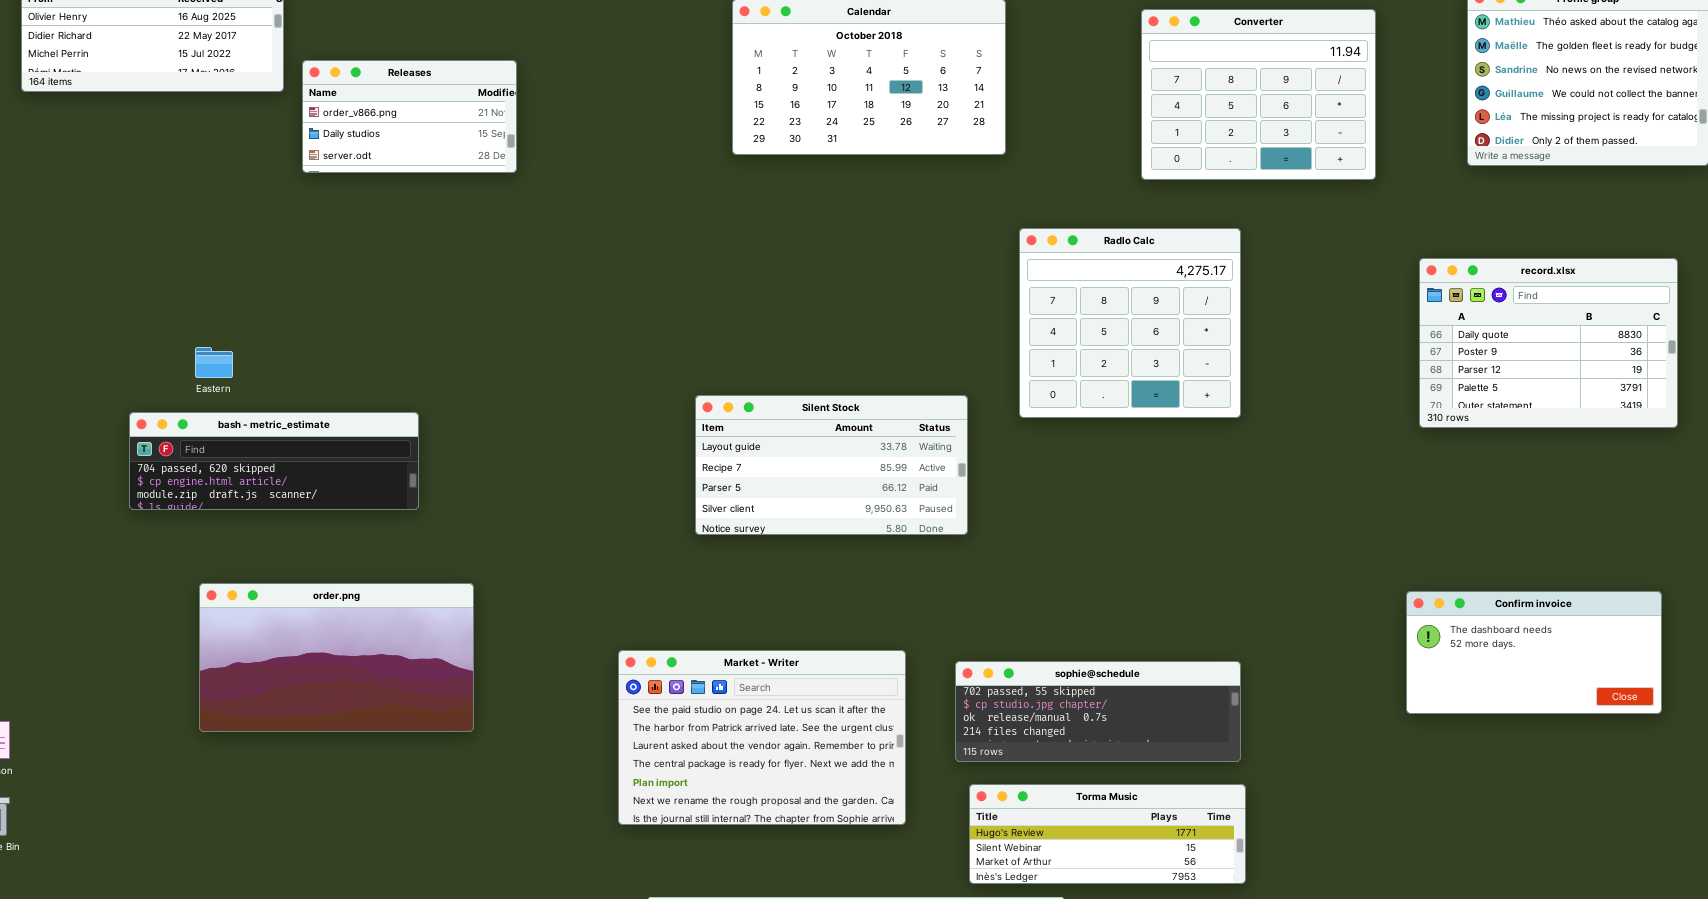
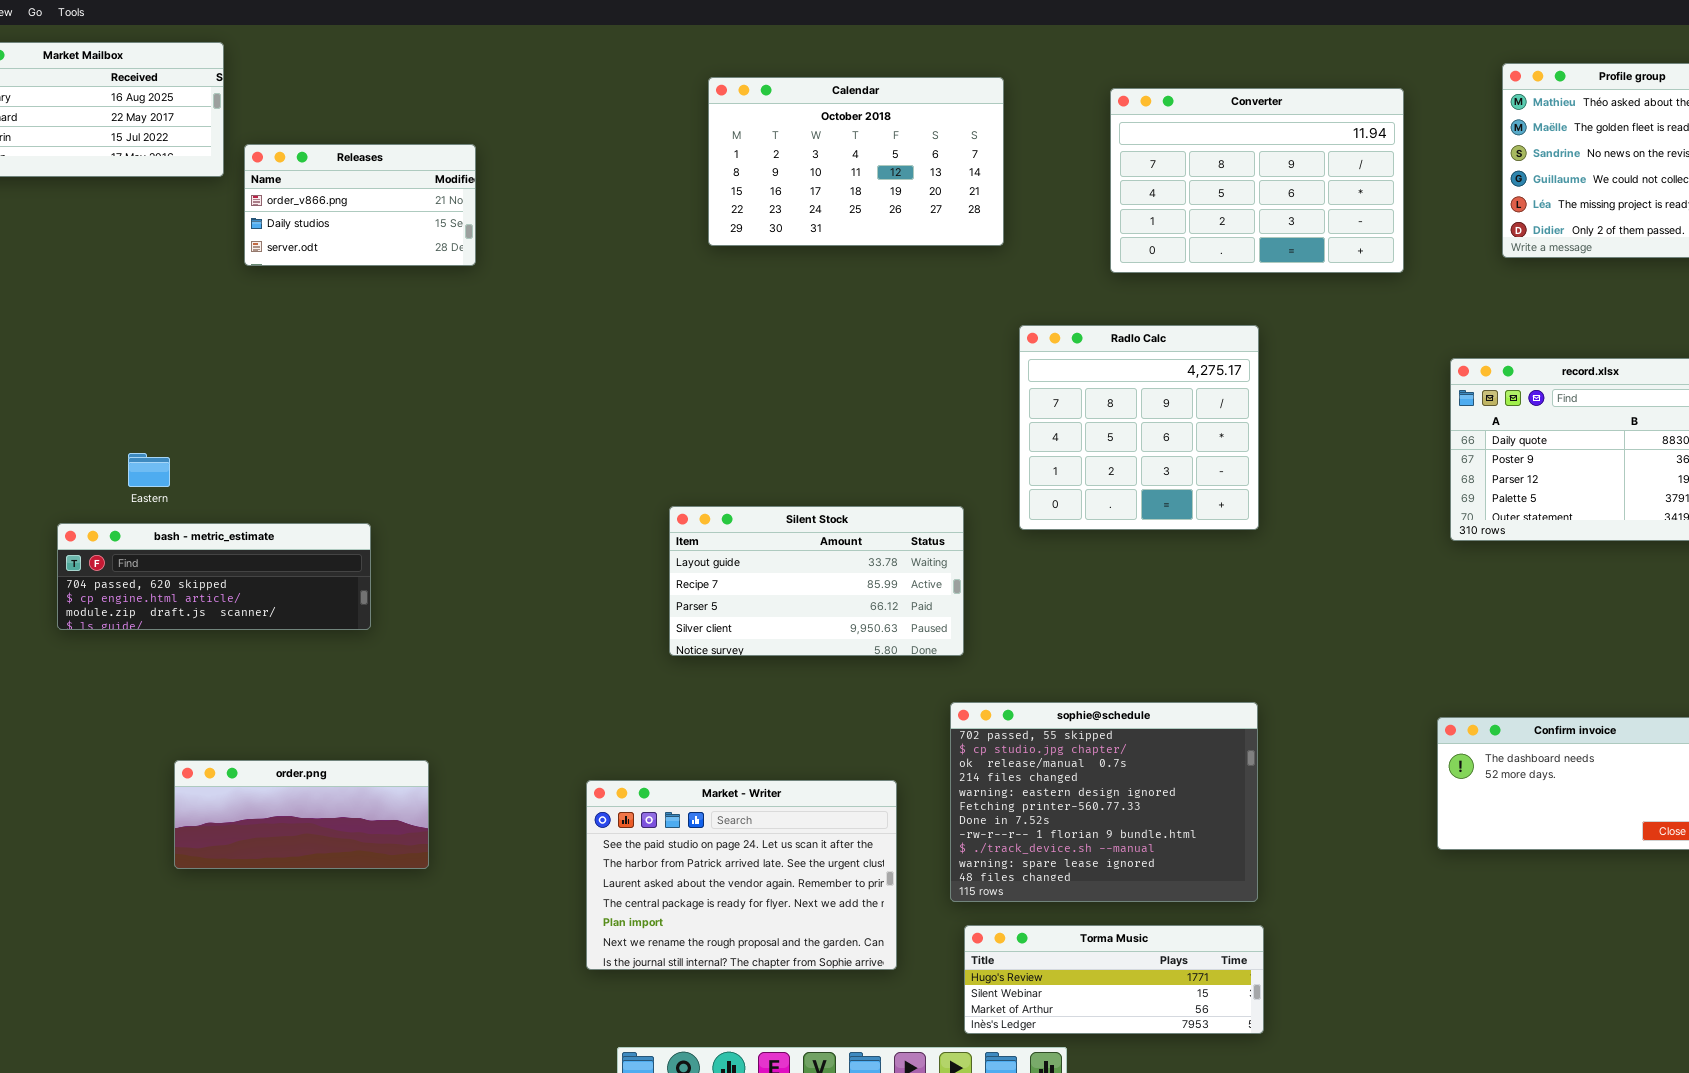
Converter: [1141,9,1376,180] -> [1110,88,1404,273], resized
order.png: [199,583,474,732] -> [174,760,429,869], resized
sophie@schedule: [955,661,1241,762] -> [950,702,1258,902], resized

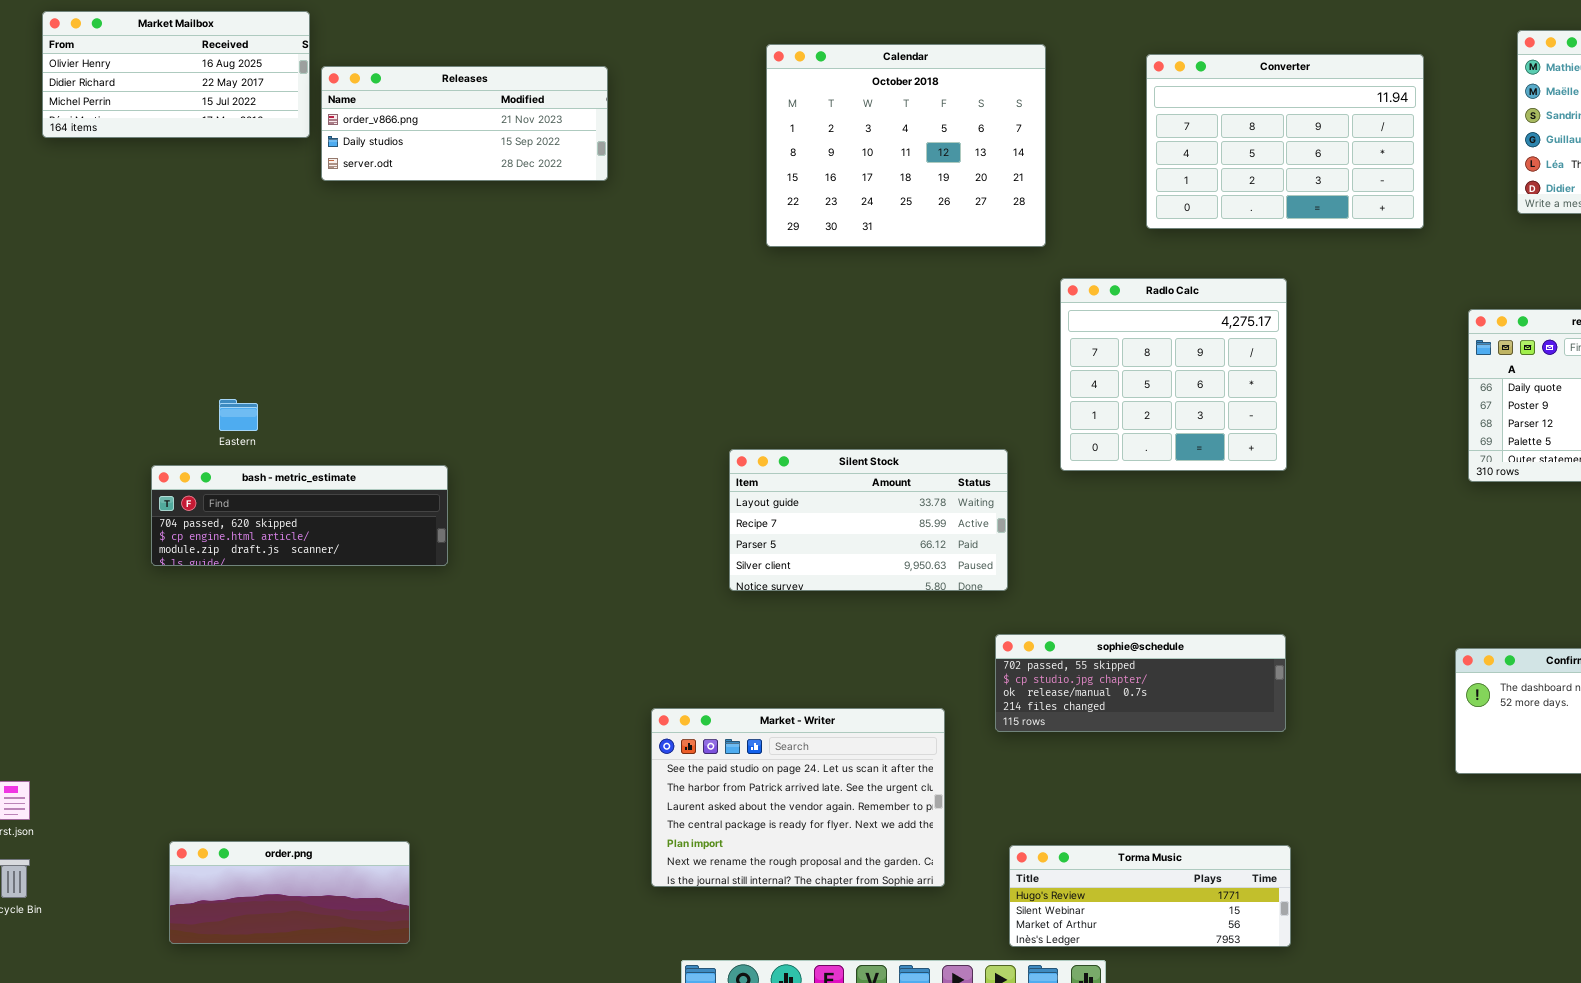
Calendar: [708,77,1004,246] -> [766,44,1046,247], resized
Releases: [244,144,476,266] -> [321,66,608,181], moved, resized
sophie@schedule: [950,702,1258,902] -> [995,634,1286,732], resized
order.png: [174,760,429,869] -> [169,841,410,944], moved

